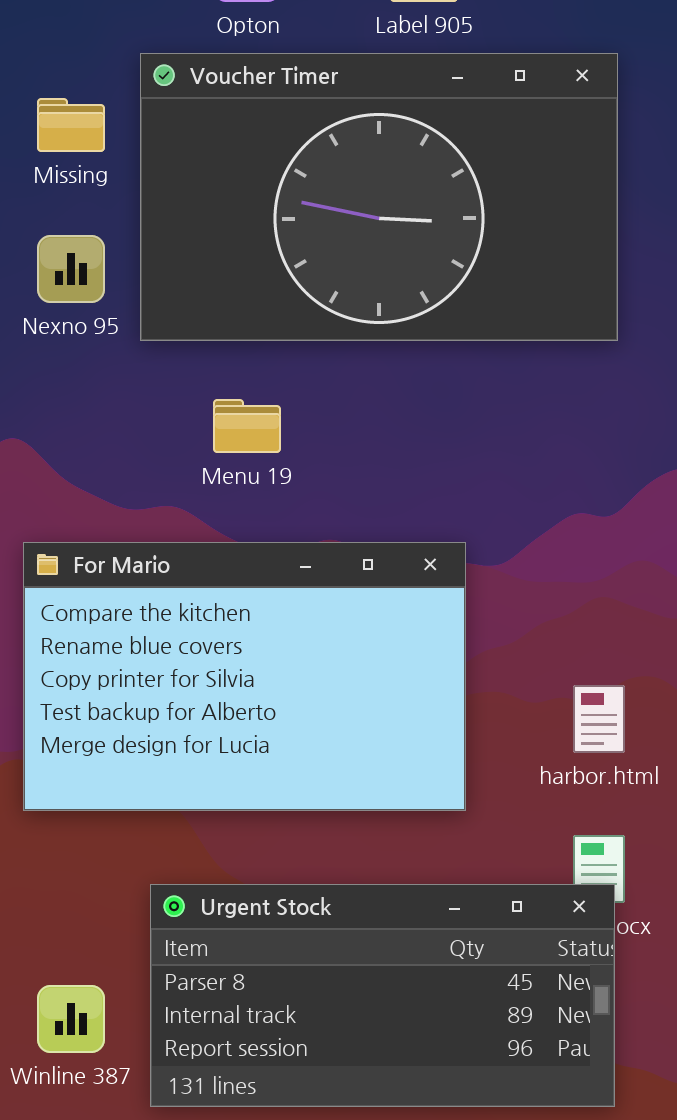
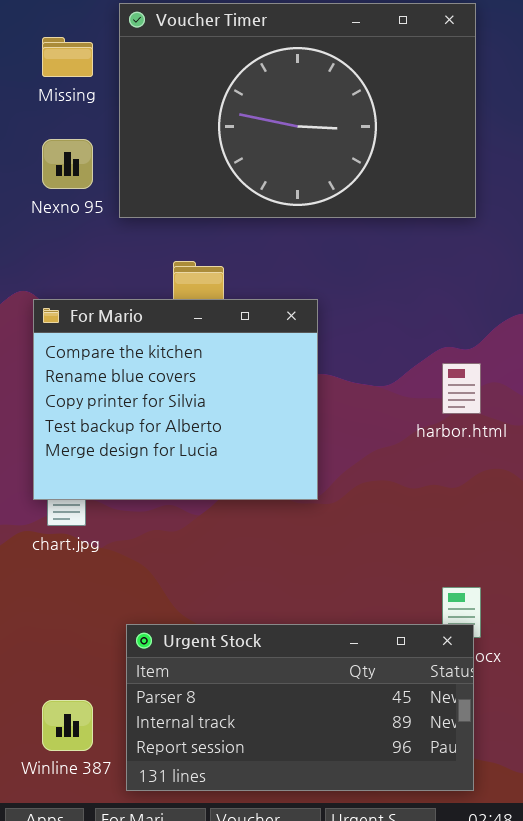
For Mario: [23,542,466,811] -> [33,299,318,500], moved, resized
harbor.html: [573,685,625,753] -> [442,363,481,414], moved

